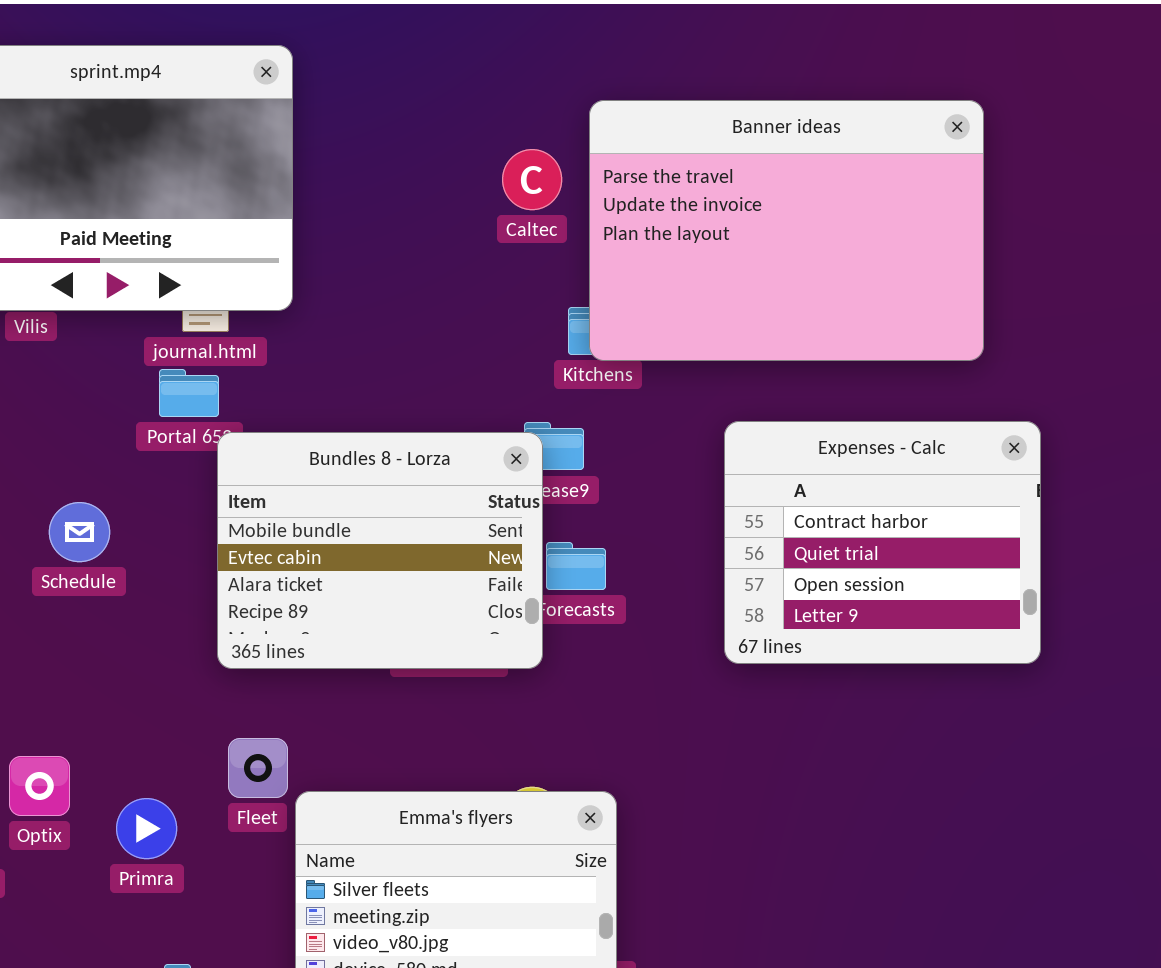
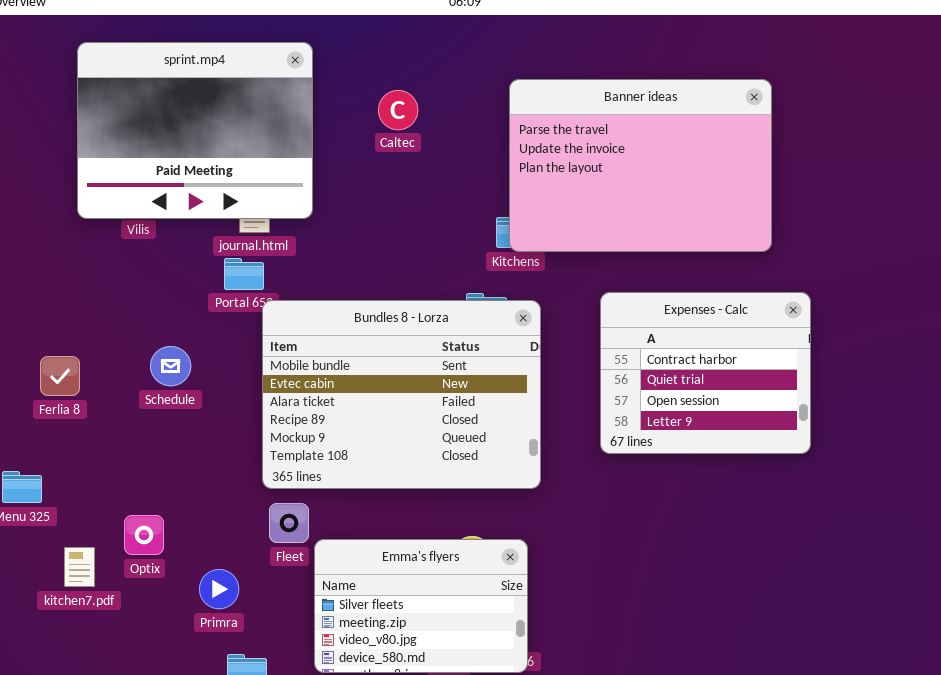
Caltec: [502,149,562,210] -> [378,90,418,130], moved
Bundles 8 - Lorza: [217,432,543,669] -> [262,300,541,489], resized
Primra: [116,798,177,859] -> [199,569,239,609], moved

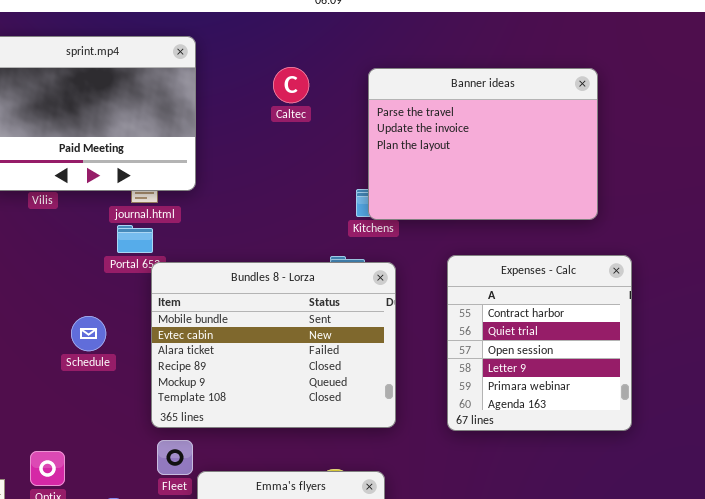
Caltec: [378,90,418,130] -> [273,67,309,103], moved
Expenses - Calc: [600,292,811,454] -> [447,255,632,431], resized
Schedule: [150,346,191,386] -> [71,316,106,351], moved

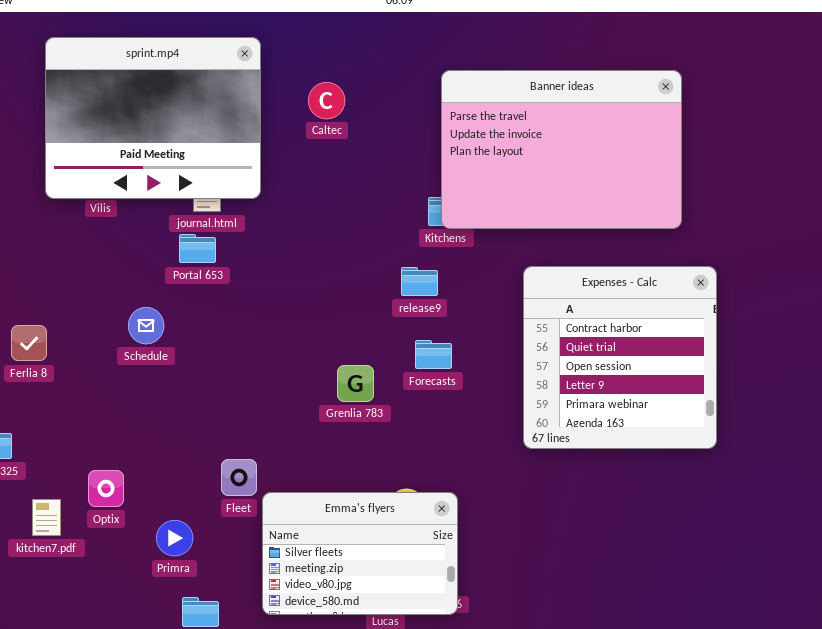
Caltec: [273,67,309,103] -> [308,82,345,119], moved
Bundles 8 - Lorza: [151,262,396,428] -> none, closed
Schedule: [71,316,106,351] -> [128,307,164,344], moved

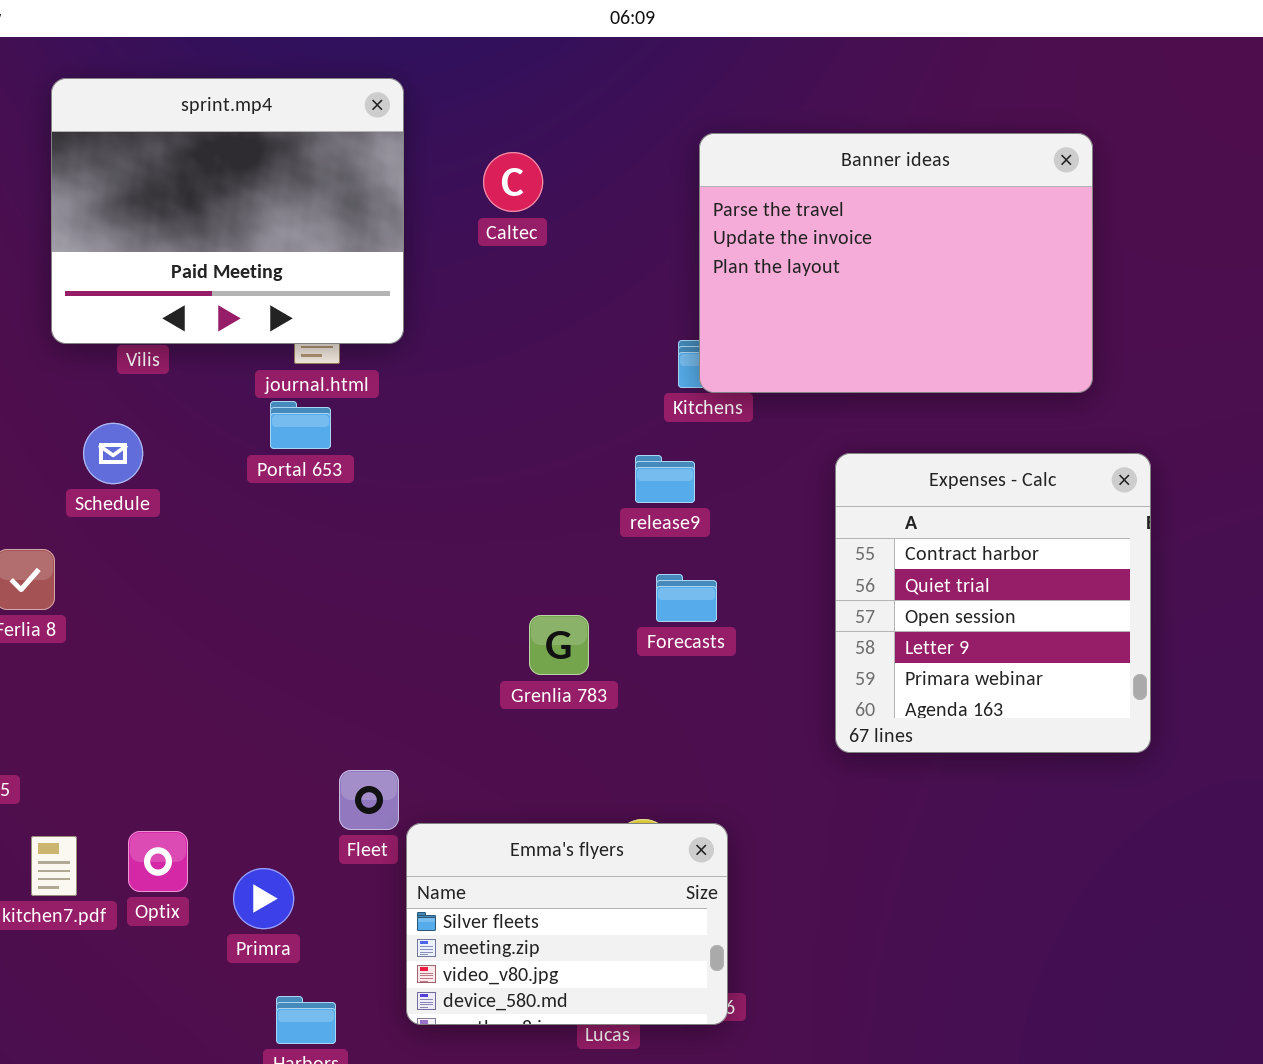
Schedule: [128,307,164,344] -> [83,423,143,484], moved
Optix: [88,470,124,507] -> [128,831,188,892], moved

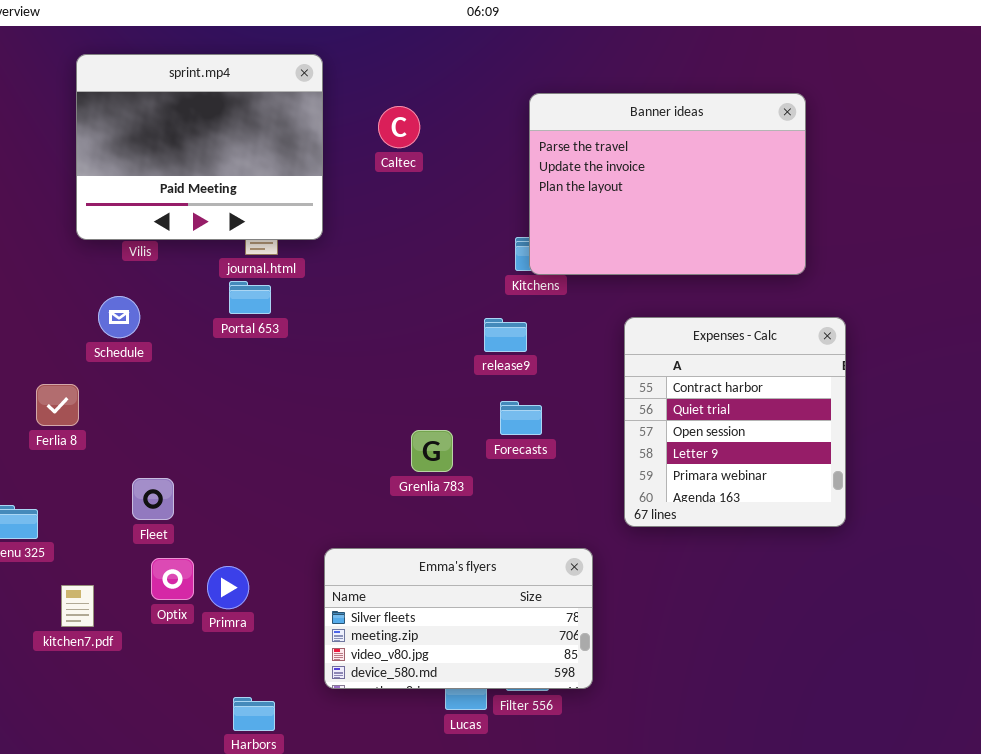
Fleet: [339,770,399,830] -> [132,478,174,520], moved
Emma's flyers: [406,823,728,1025] -> [324,548,593,689], moved, resized
Optix: [128,831,188,892] -> [151,558,194,600], moved
Primra: [233,868,294,929] -> [207,566,249,609], moved

